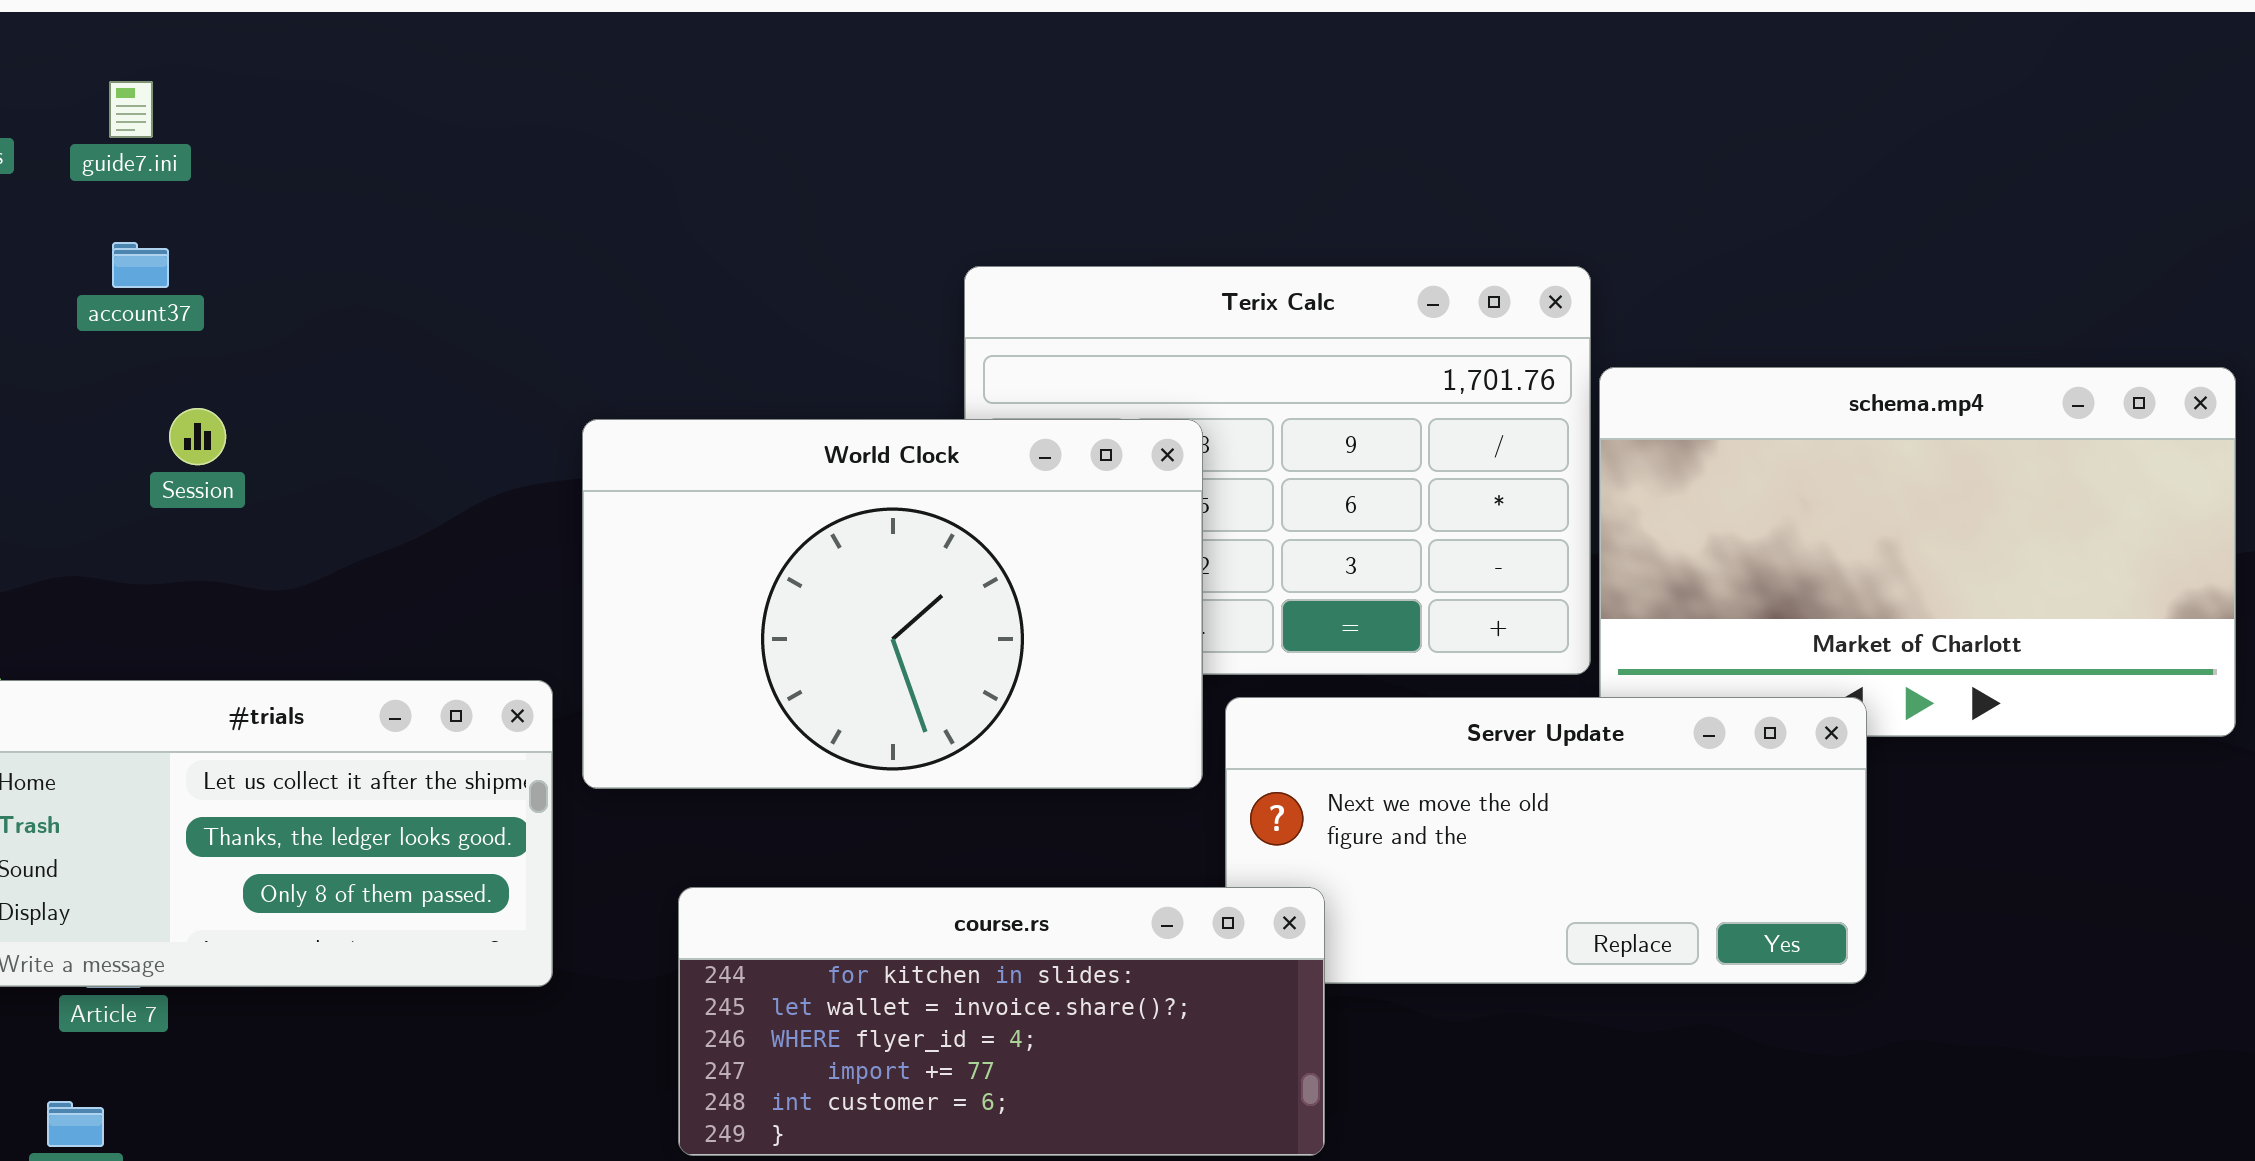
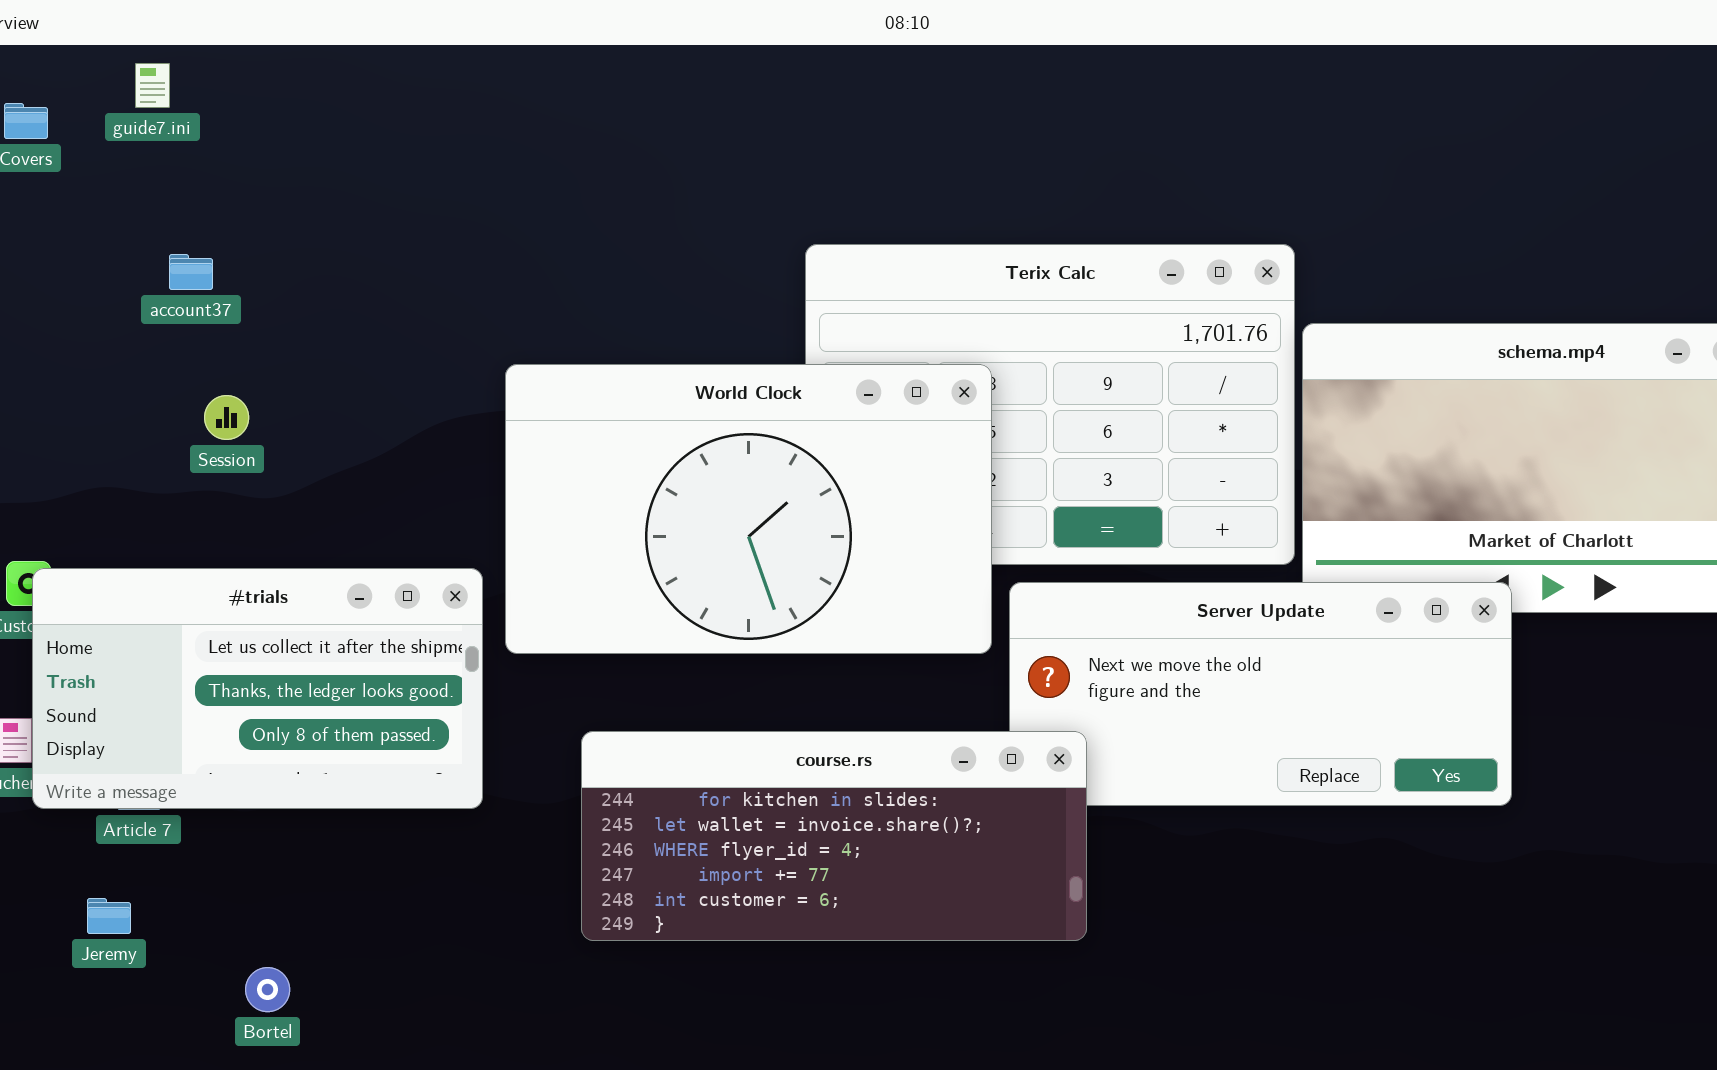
guide7.ini: [109,81,153,138] -> [135,63,170,108], moved
account37: [112,242,169,288] -> [169,254,213,290], moved
Session: [169,408,226,465] -> [204,395,249,440], moved

